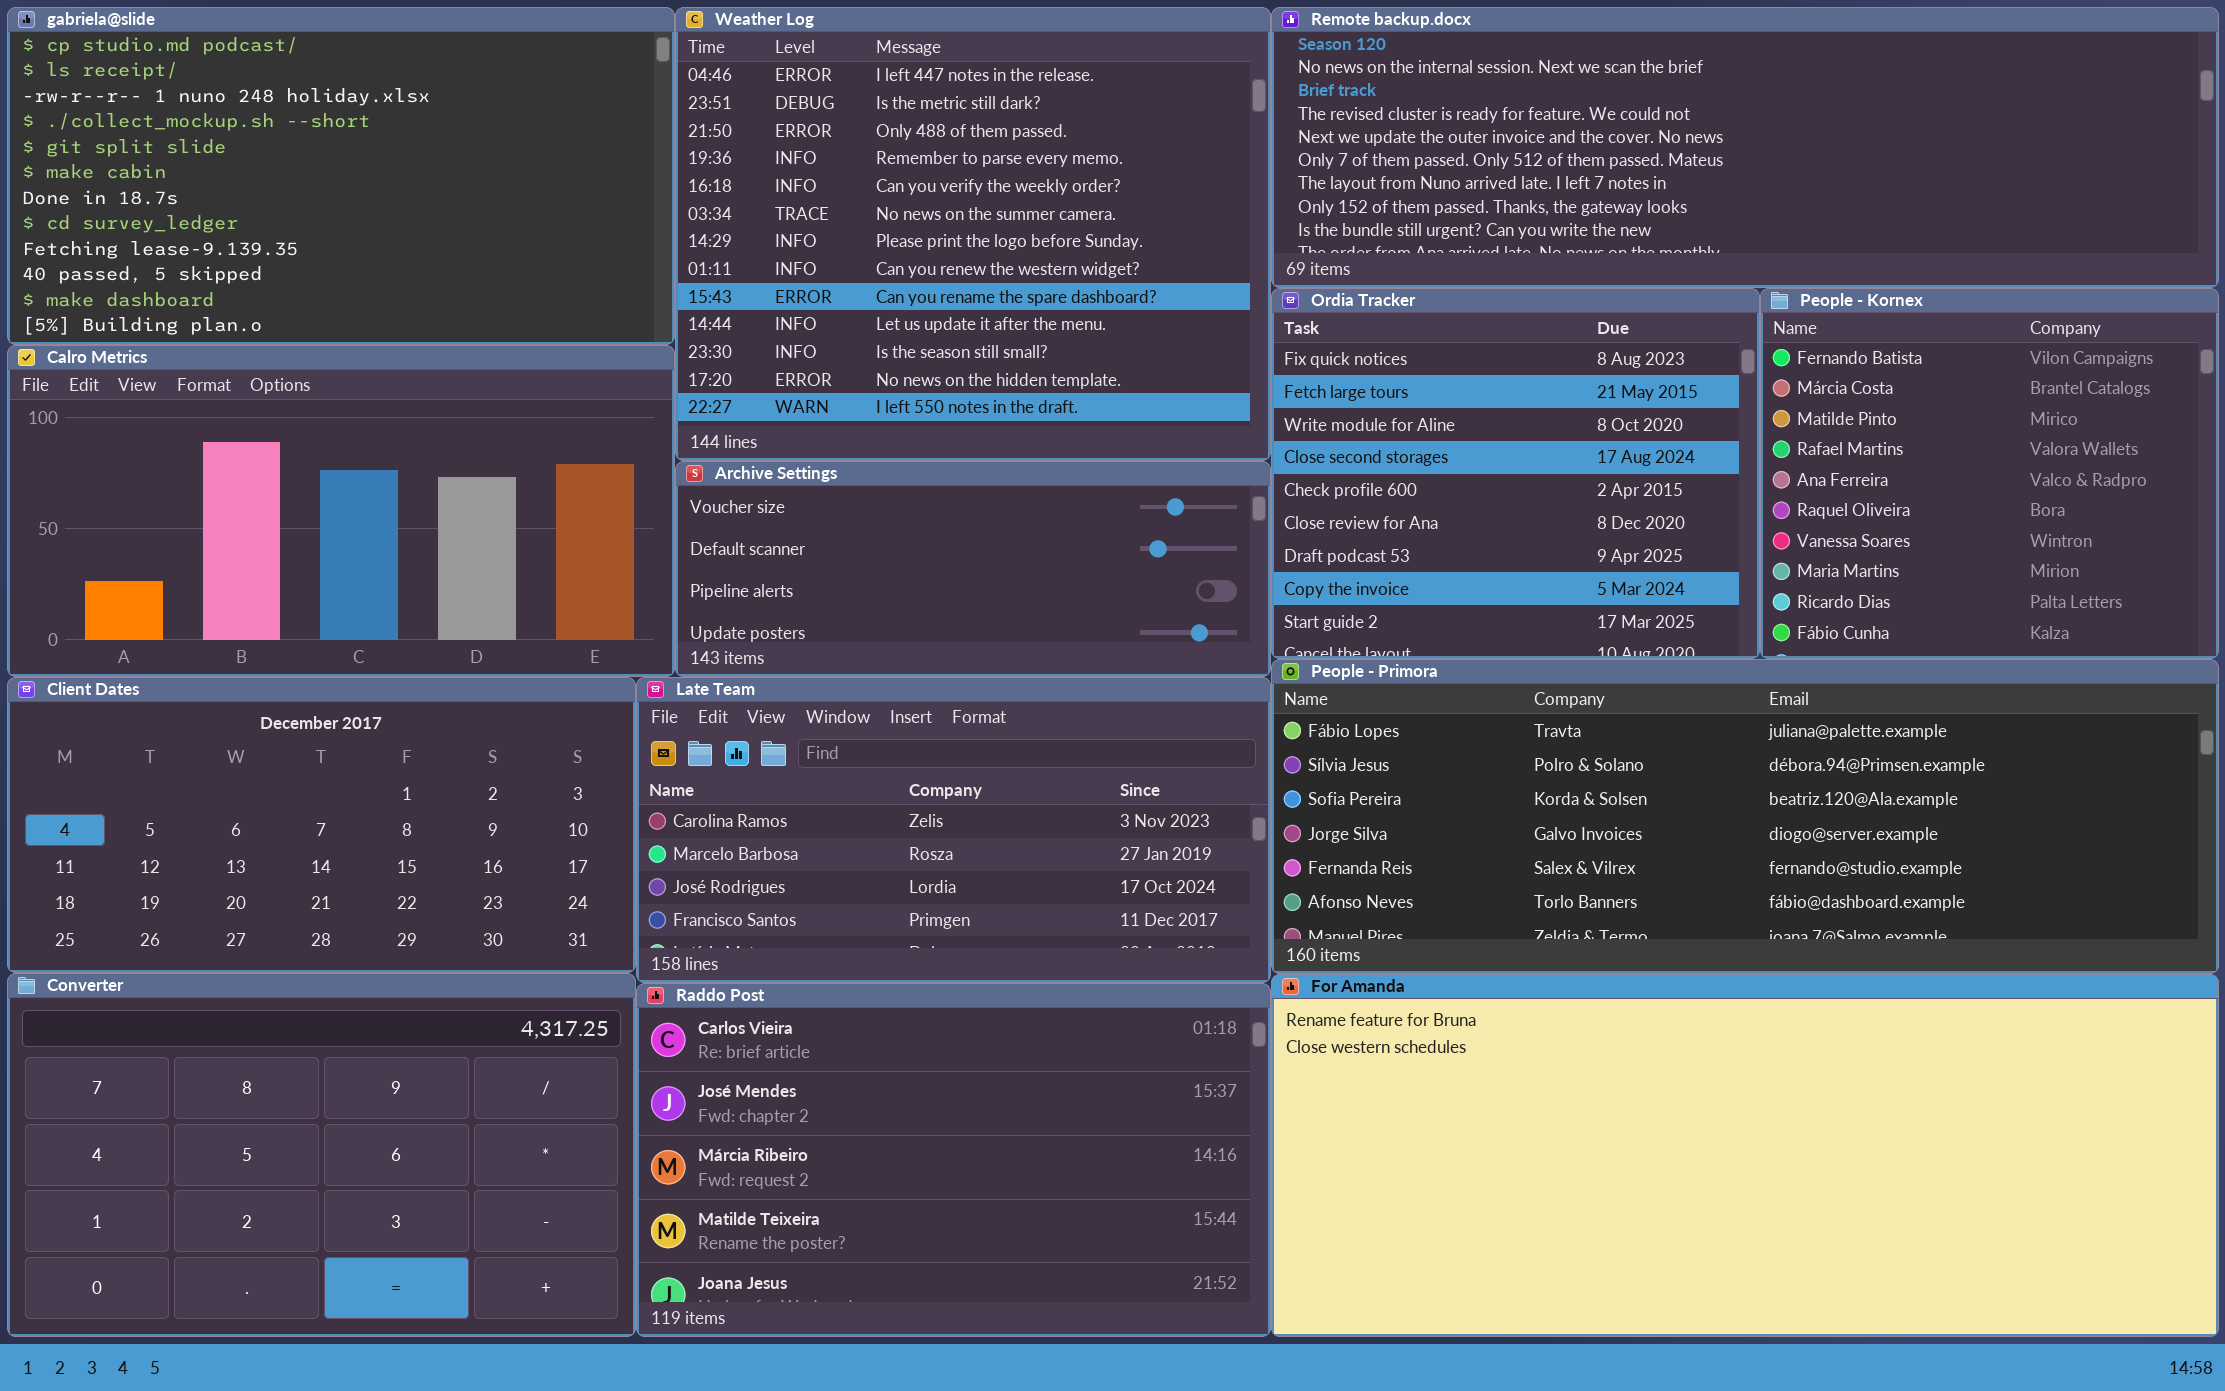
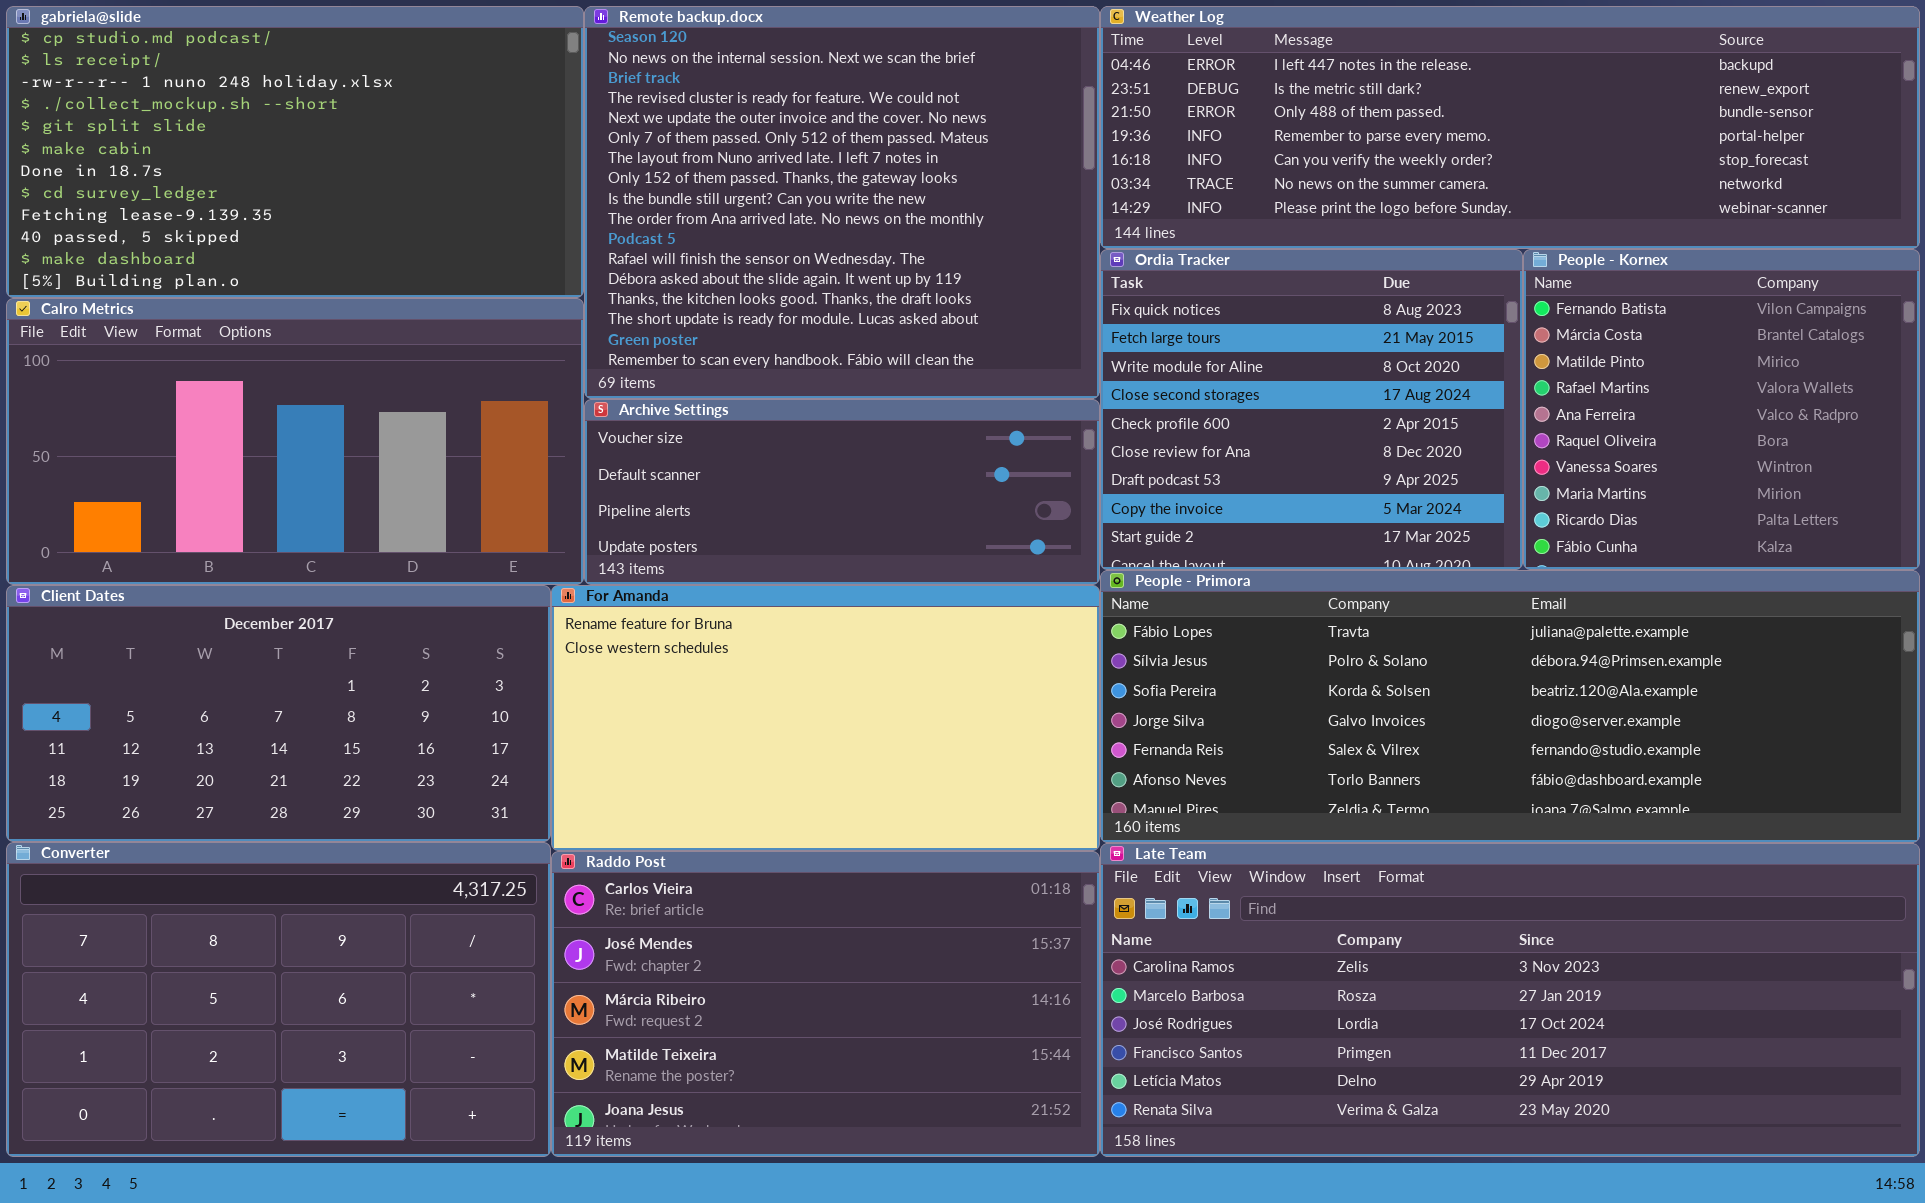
Weather Log: [675,7,1271,461] -> [1100,6,1920,249], moved, resized
Remote backup.docx: [1271,7,2219,288] -> [584,6,1100,399], moved, resized
Late Team: [636,677,1271,983] -> [1100,843,1920,1157], moved, resized
For Amanda: [1271,974,2219,1337] -> [551,585,1100,851], moved, resized

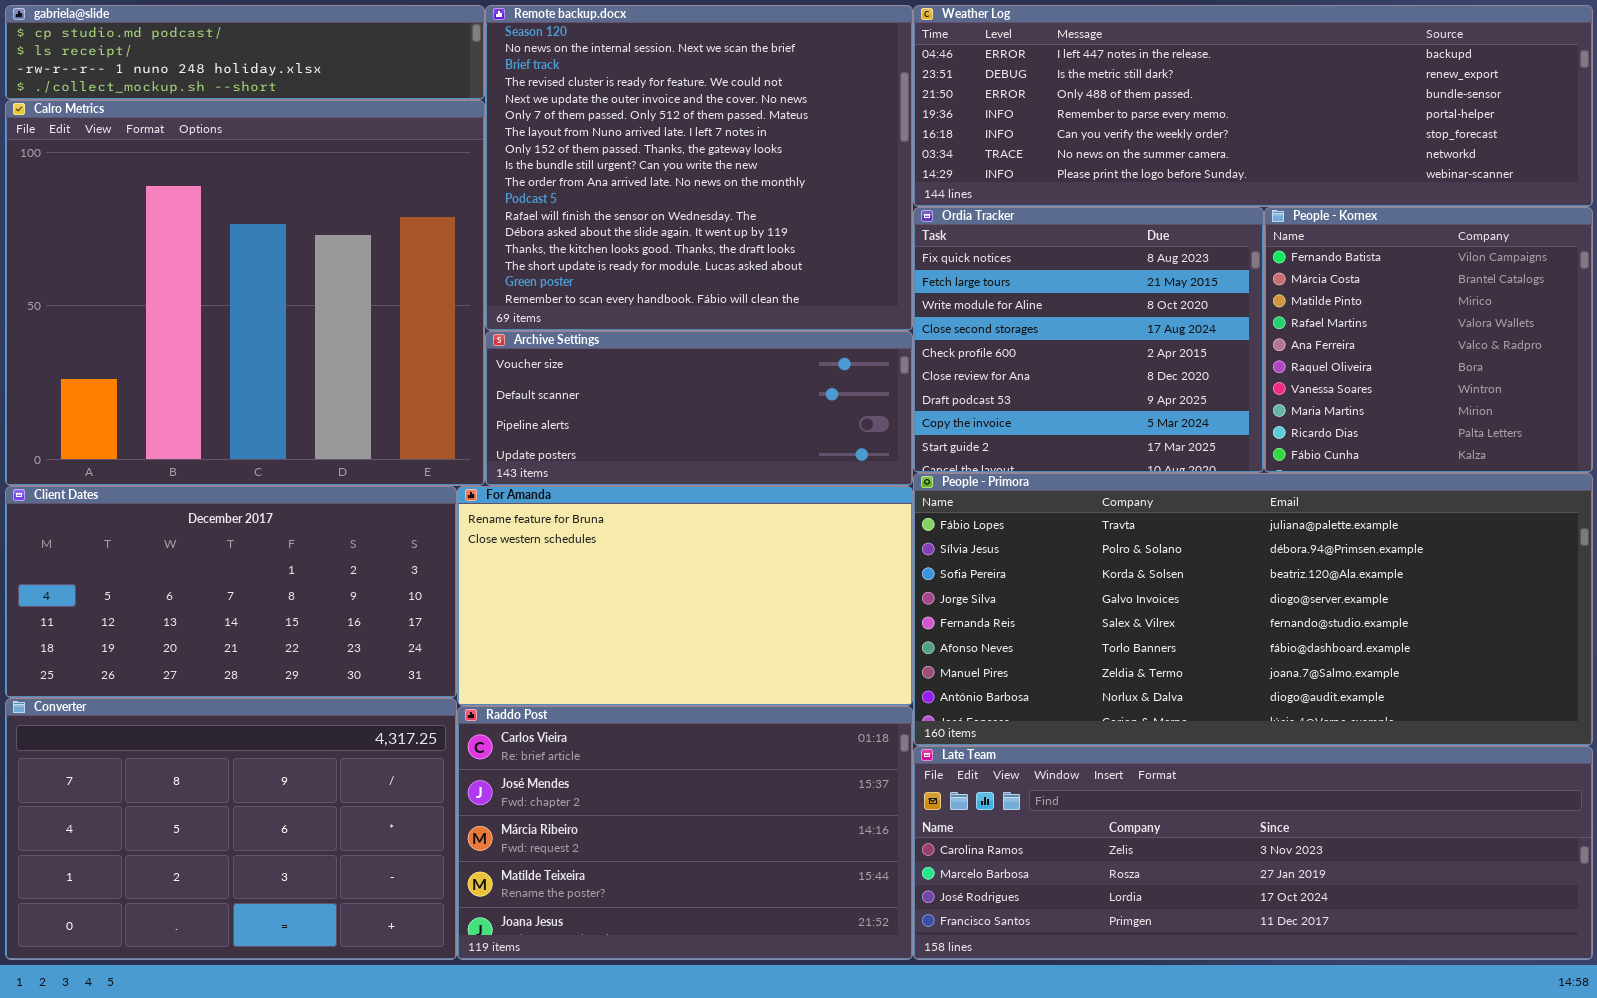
gabriela@slide: [6,6,584,298] -> [5,5,485,100], resized
Calro Metrics: [6,298,584,585] -> [5,100,485,486], resized
People - Primora: [1100,570,1920,843] -> [913,473,1593,746], resized
Late Team: [1100,843,1920,1157] -> [913,746,1593,960], resized

